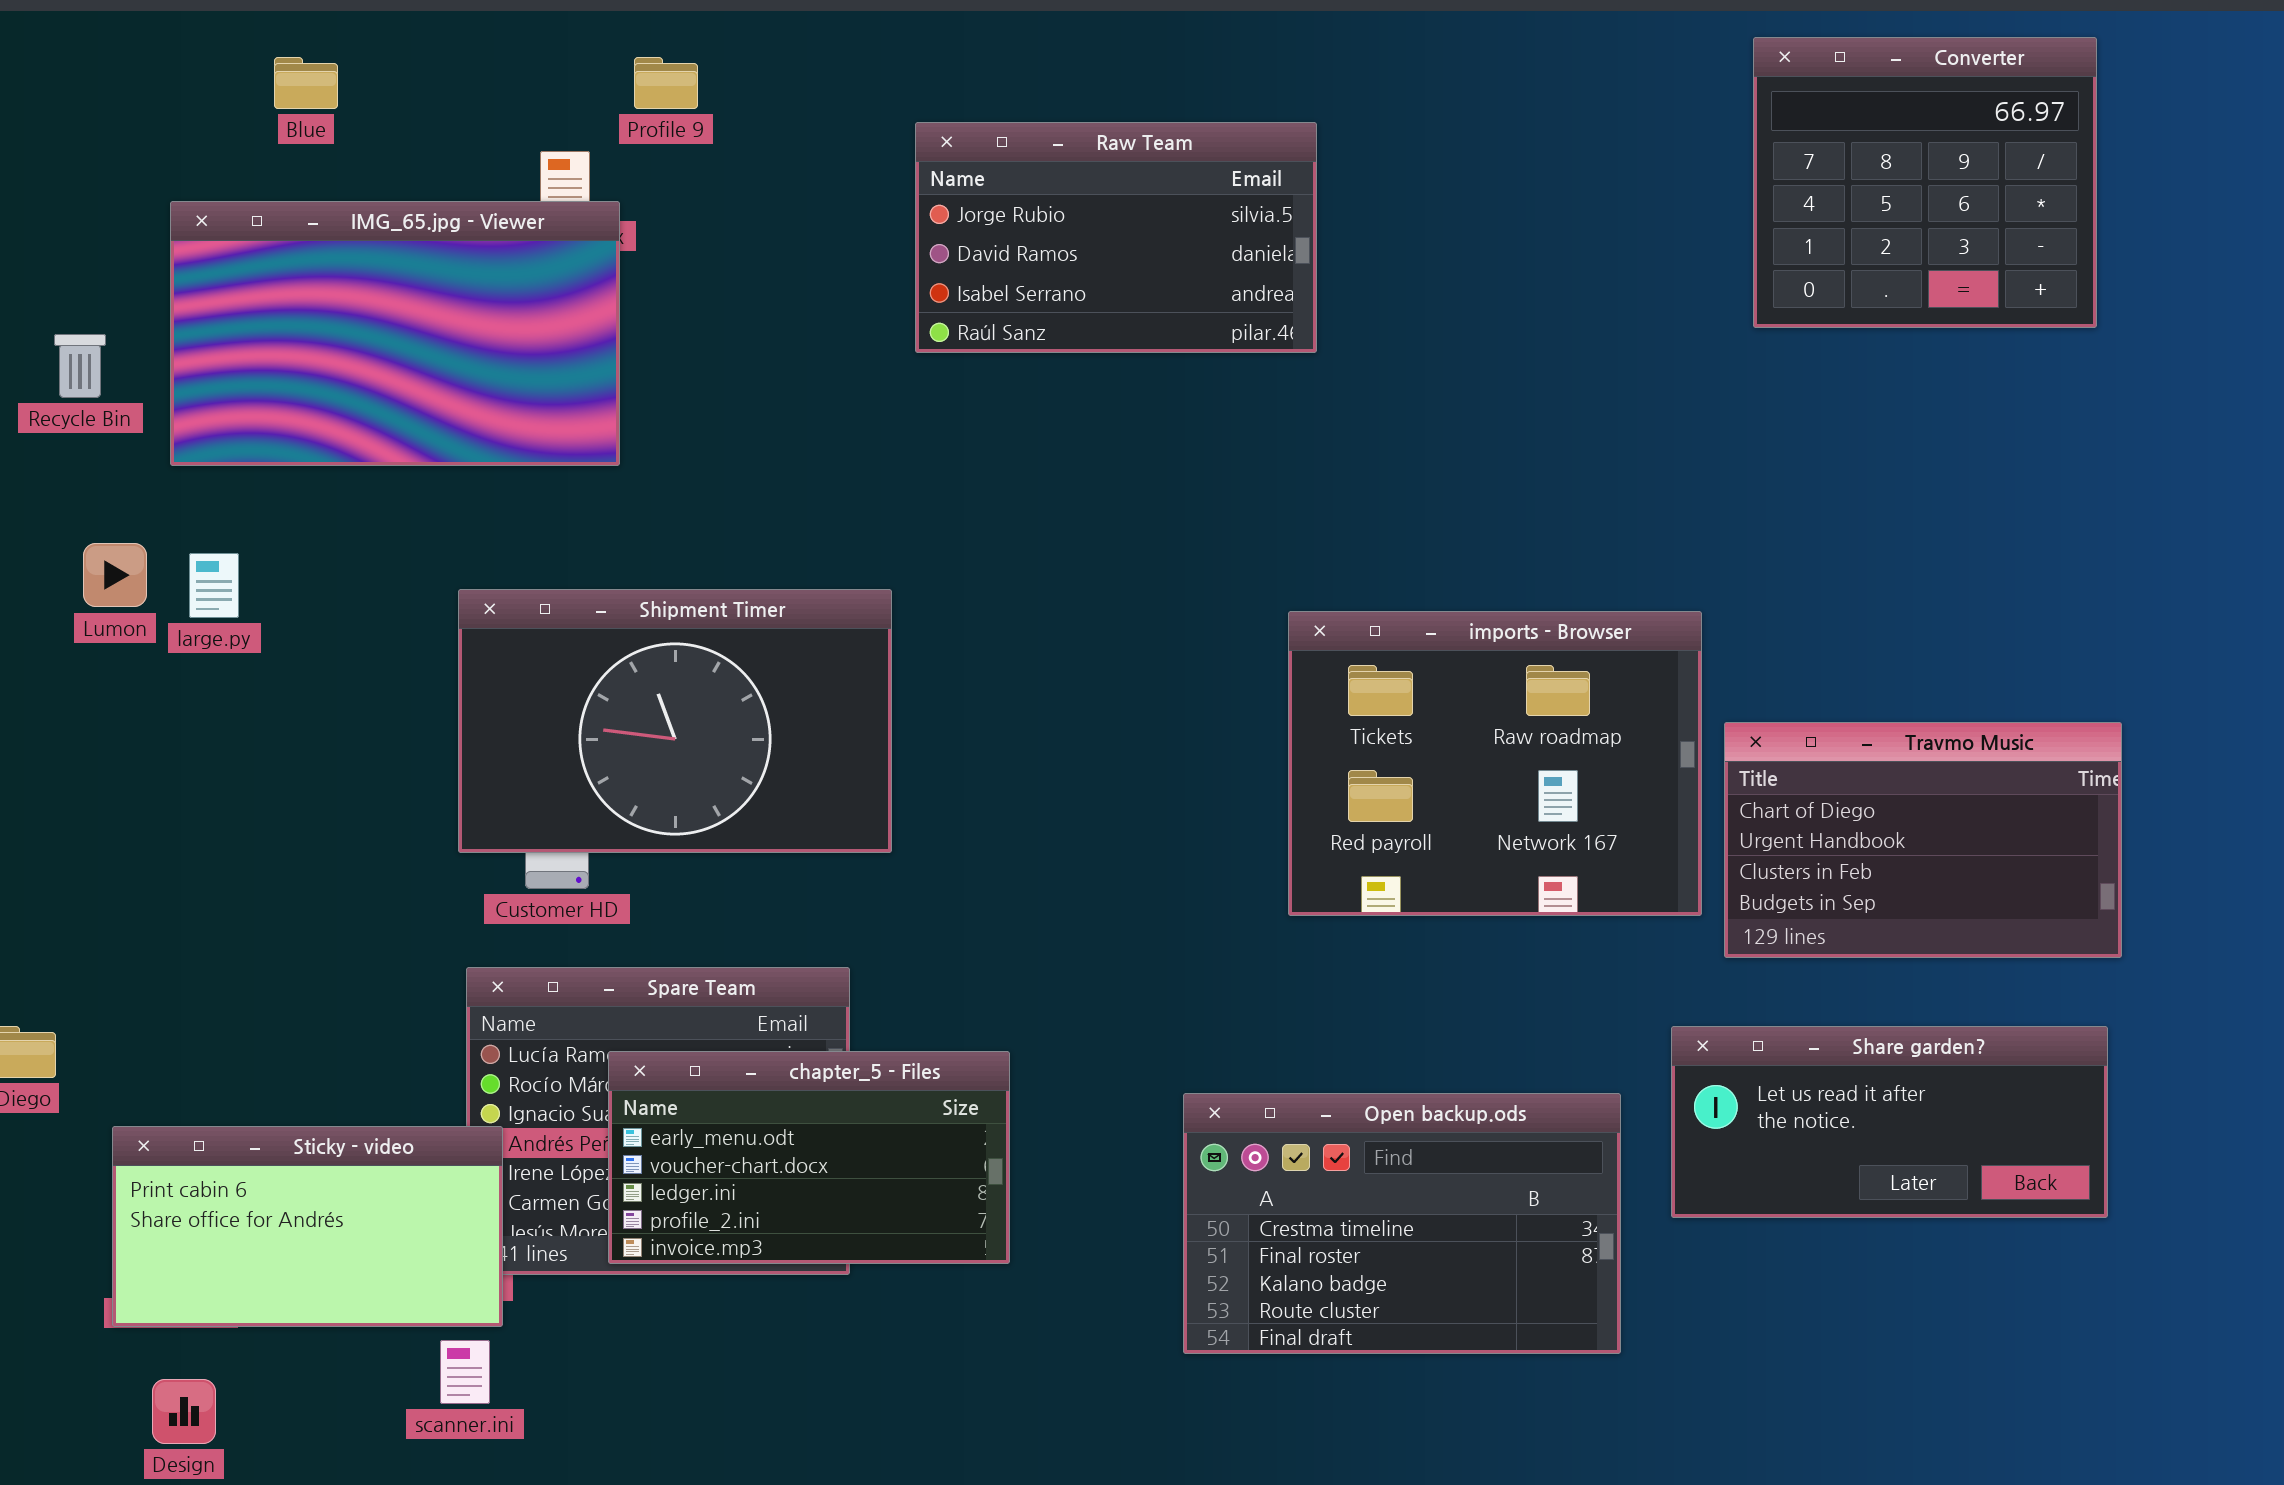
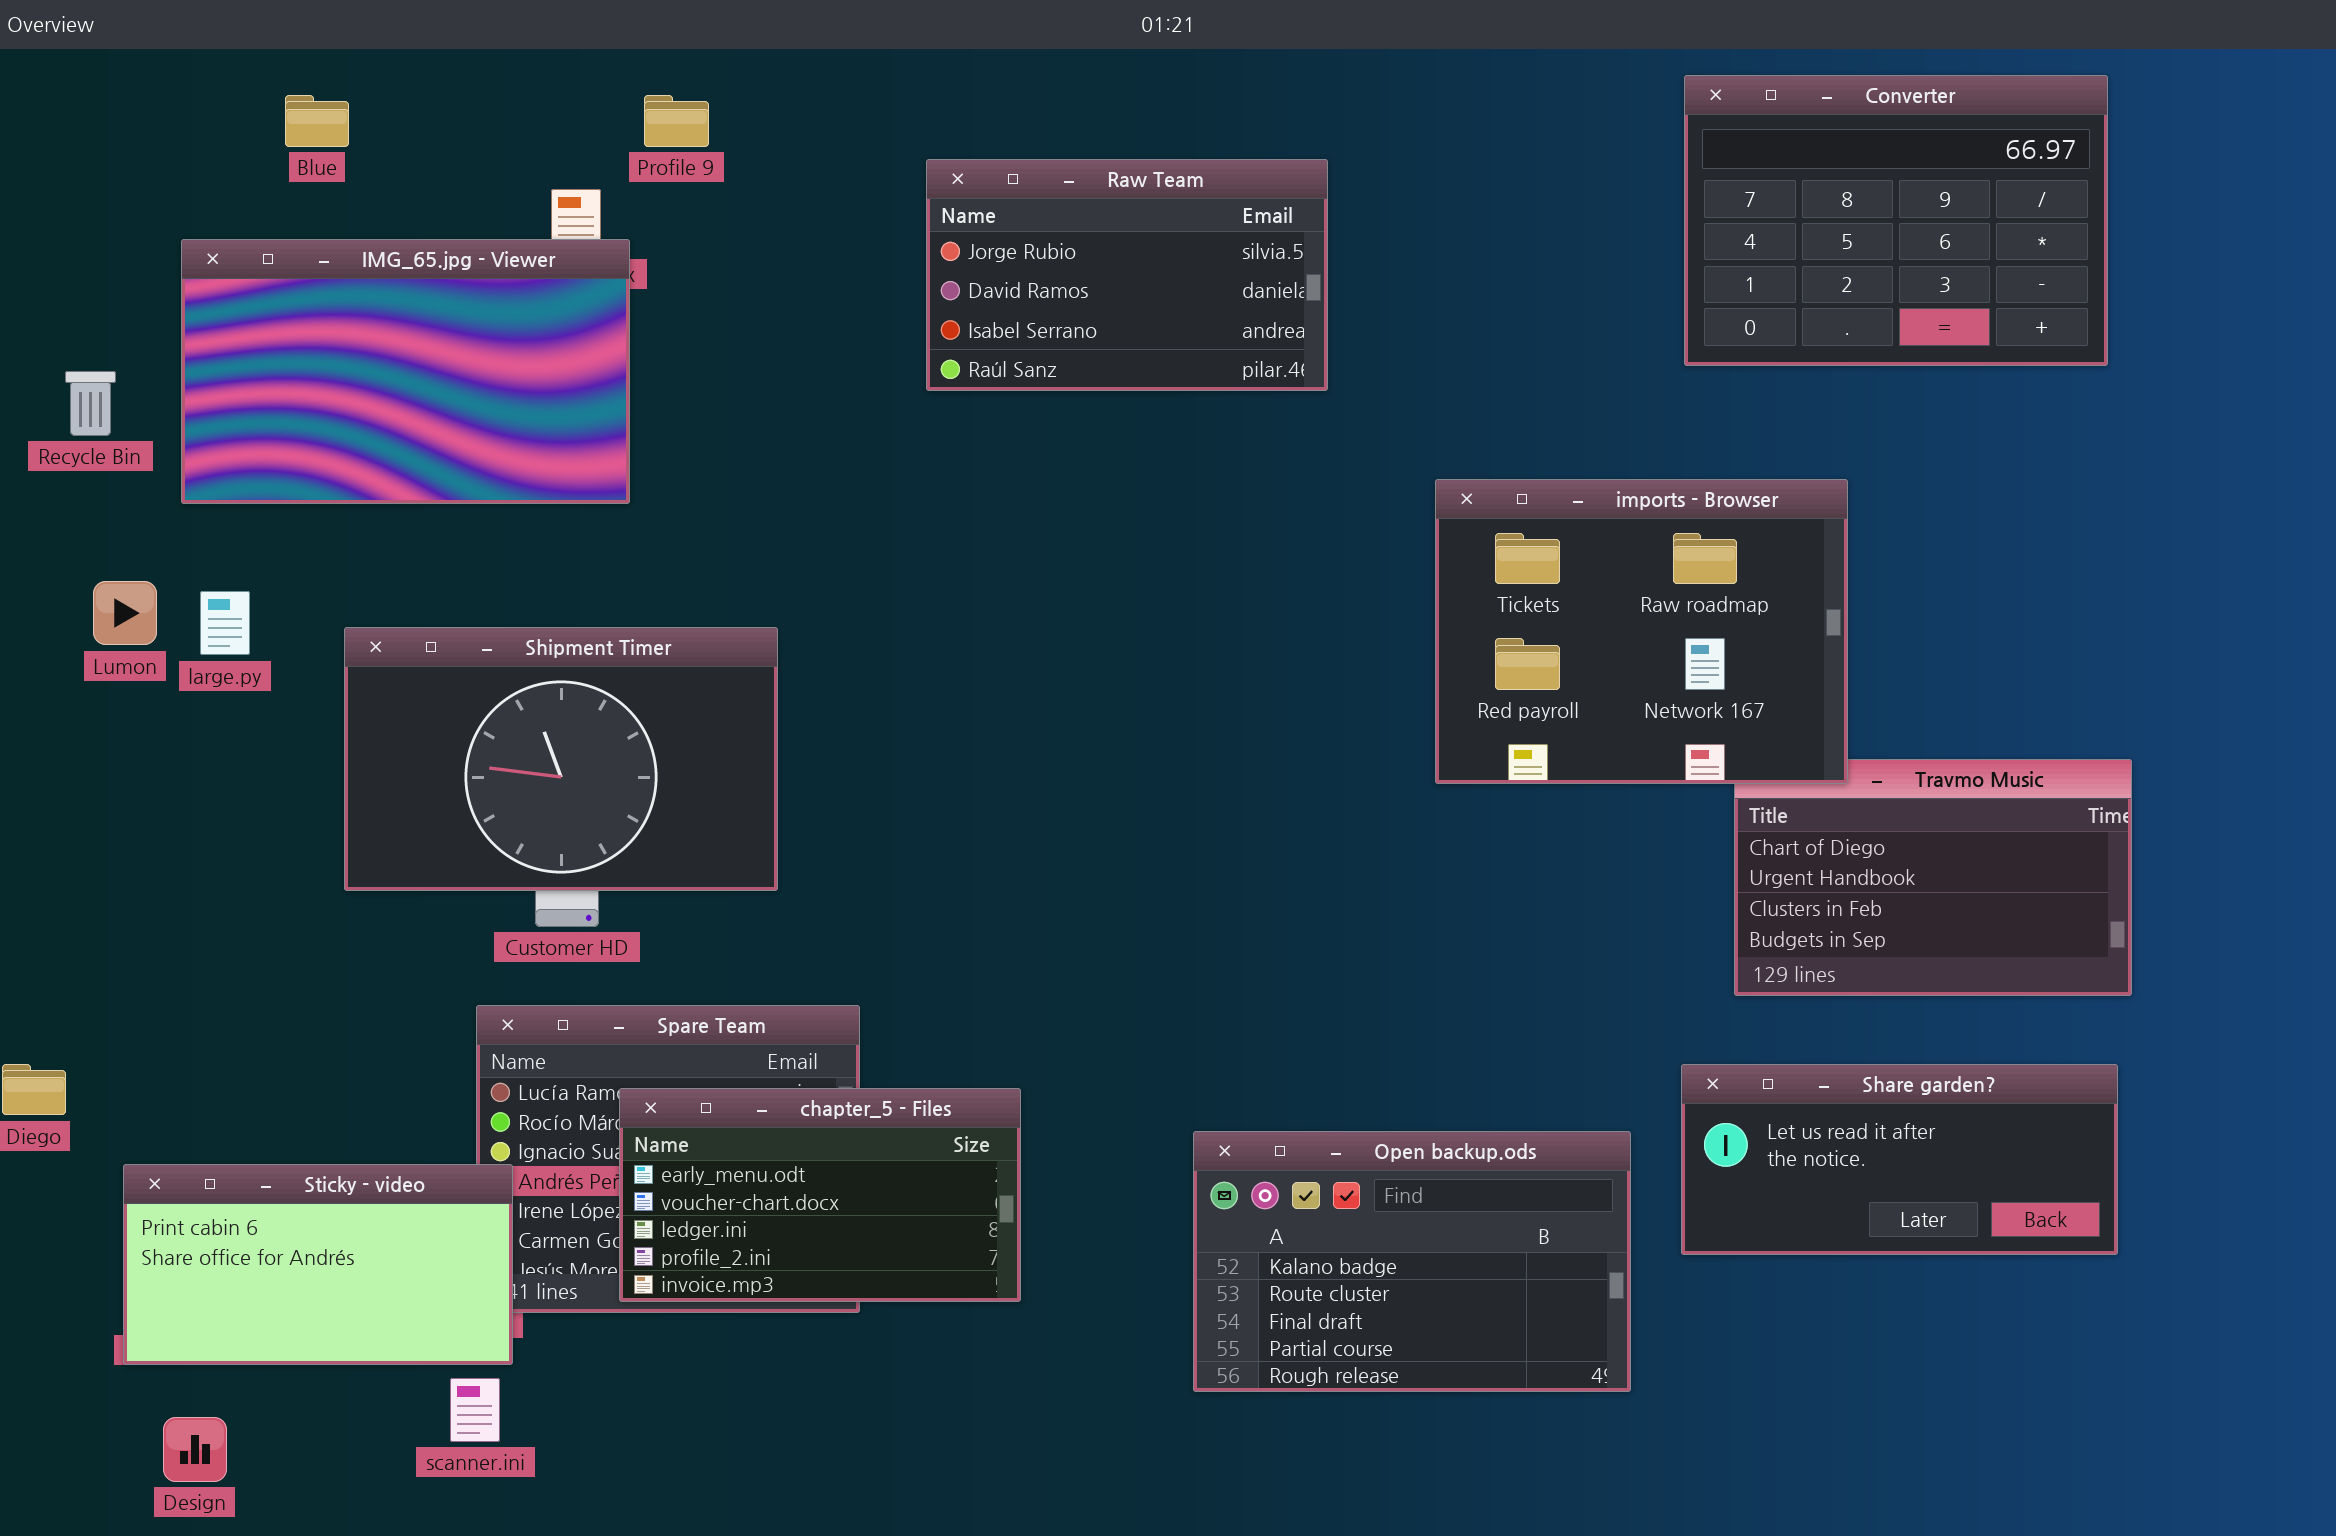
Converter: [1753,37,2097,328] -> [1684,75,2108,366], resized
Shipment Timer: [458,589,892,853] -> [344,627,778,891], moved
imports - Browser: [1288,611,1702,916] -> [1435,479,1848,784], moved
Open backup.ods: [1183,1093,1621,1354] -> [1193,1131,1631,1392], scrolled down 2 rows

